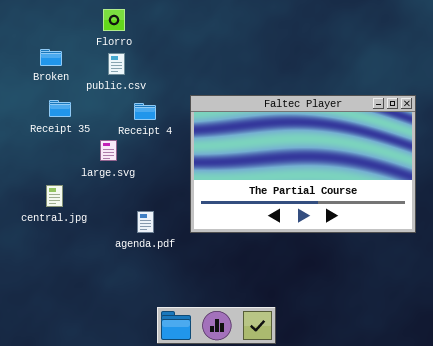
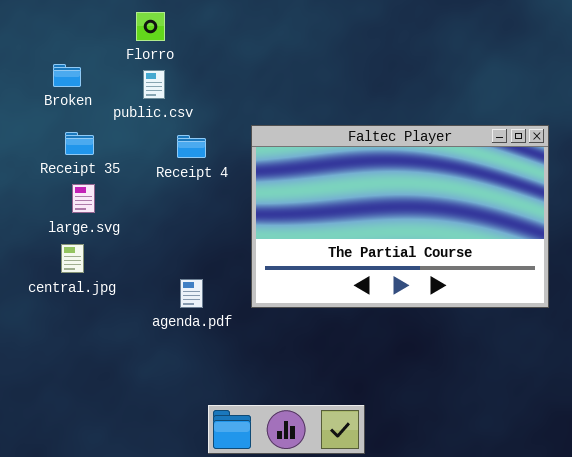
large.svg: [100,140,117,161] -> [72,184,95,213], moved

